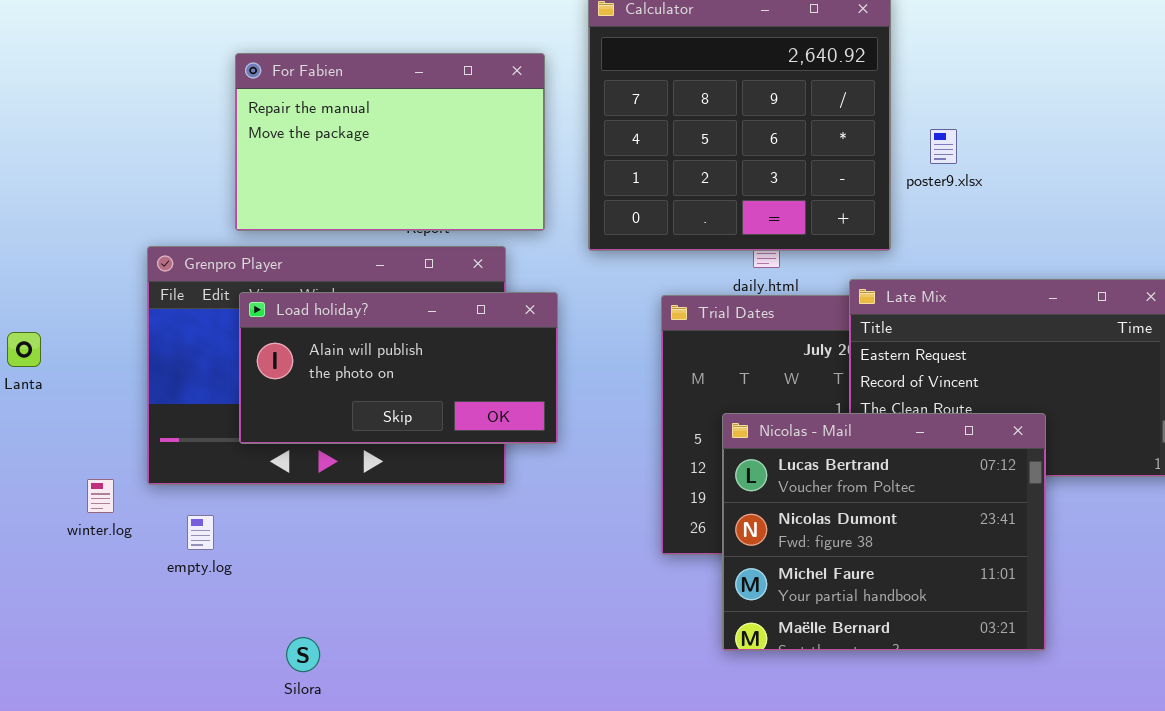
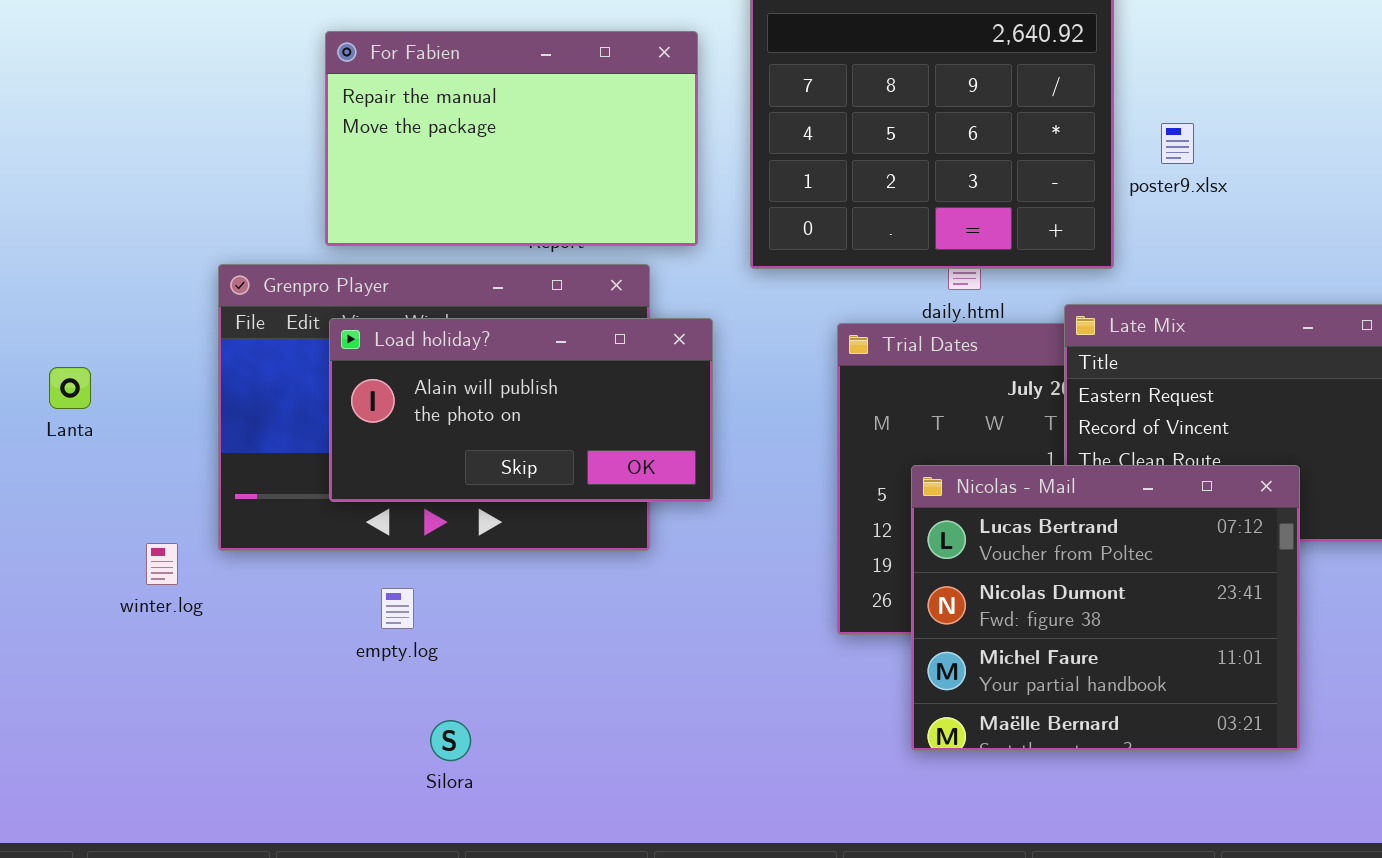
empty.log: [187,515,214,550] -> [381,588,414,629], moved
Silora: [286,637,320,672] -> [430,720,471,761], moved

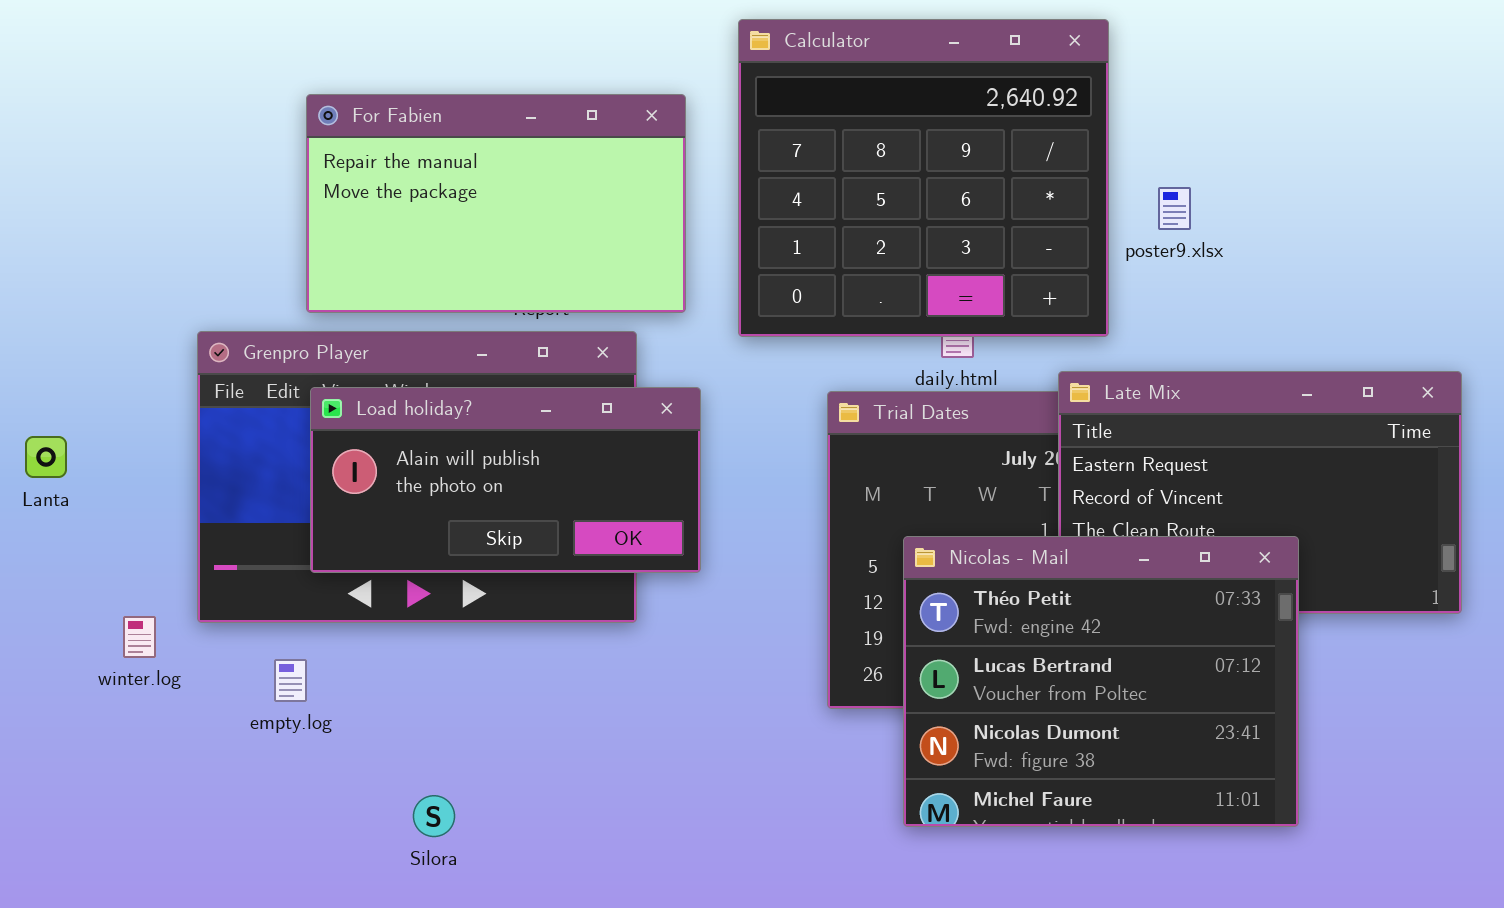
Nicolas - Mail: [911,465,1300,751] -> [903,536,1299,827], scrolled up 1 row
empty.log: [381,588,414,629] -> [274,659,307,702], moved

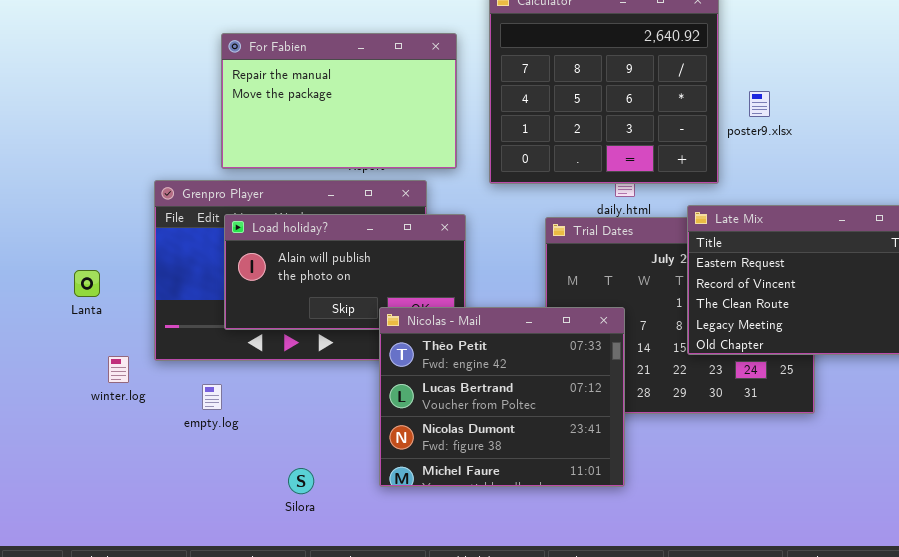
Lanta: [25,436,67,478] -> [74,270,100,297], moved
Nicolas - Mail: [903,536,1299,827] -> [379,307,625,487], moved

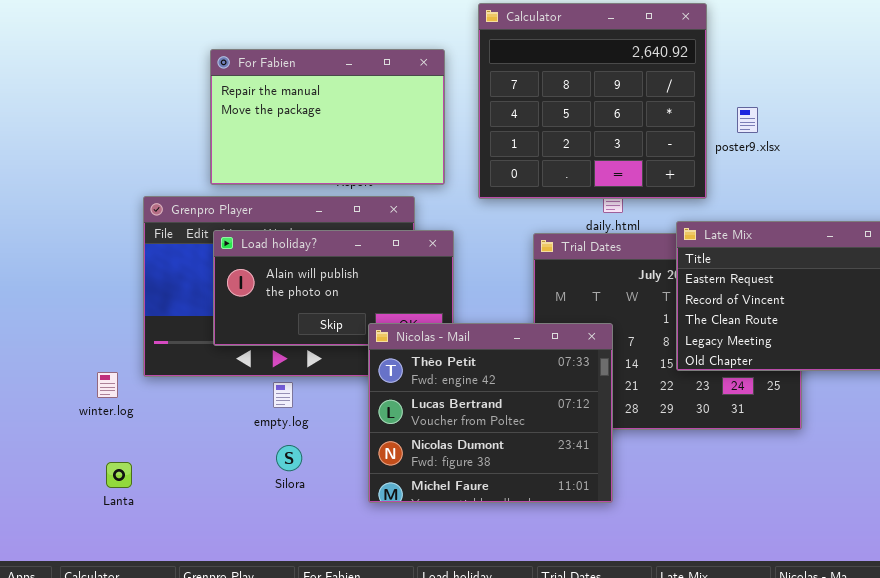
Lanta: [74,270,100,297] -> [106,462,132,488], moved
empty.log: [202,384,222,410] -> [273,382,293,408], moved
Silora: [288,468,314,494] -> [276,445,302,471], moved

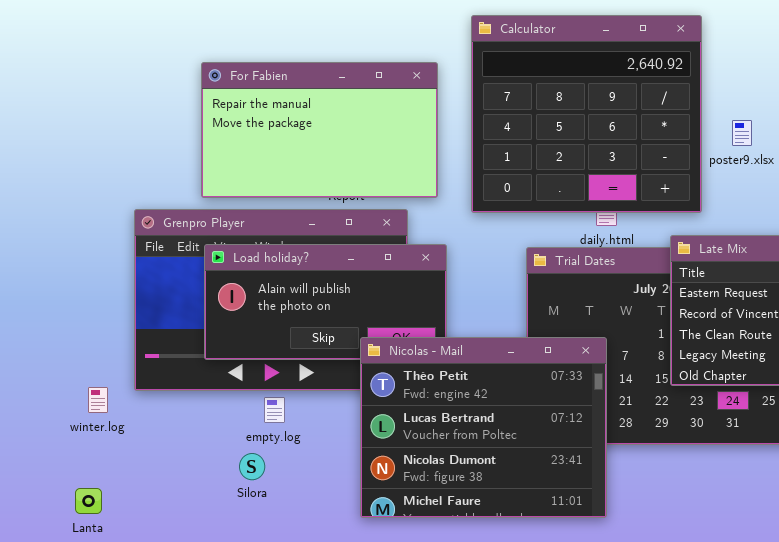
Silora: [276,445,302,471] -> [239,453,265,480], moved
Lanta: [106,462,132,488] -> [75,488,102,514], moved

